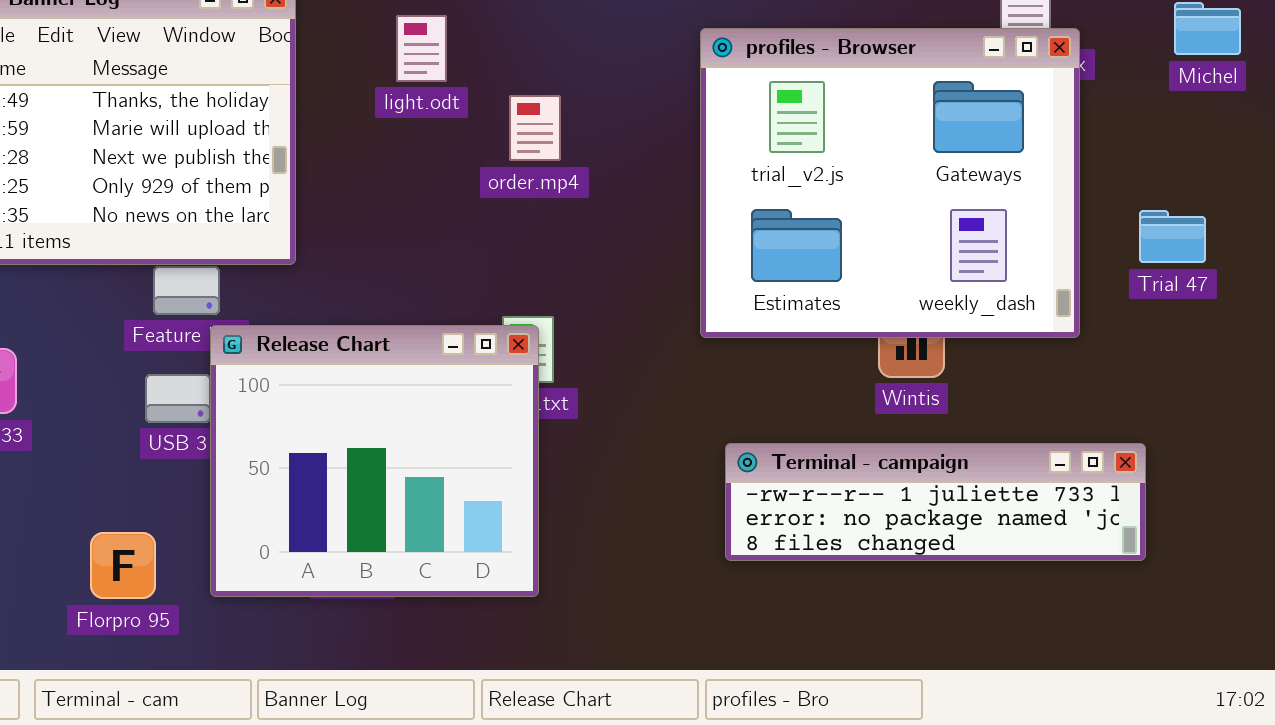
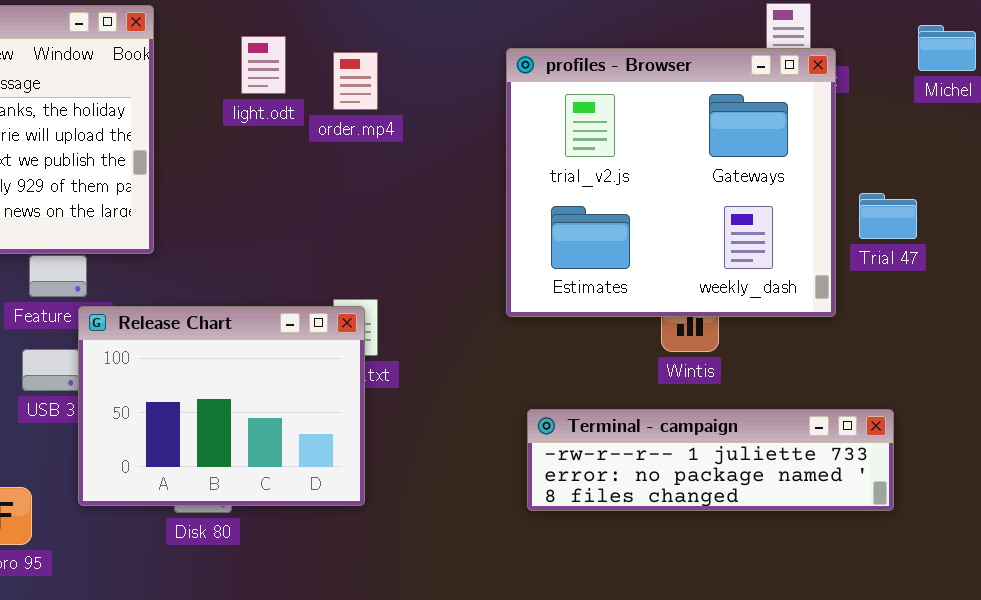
order.mp4: [509,95,561,161] -> [333,52,378,110], moved
Trial 47: [1139,210,1206,263] -> [859,193,917,239], moved
Release Chart: [210,325,539,597] -> [78,306,365,506], resized

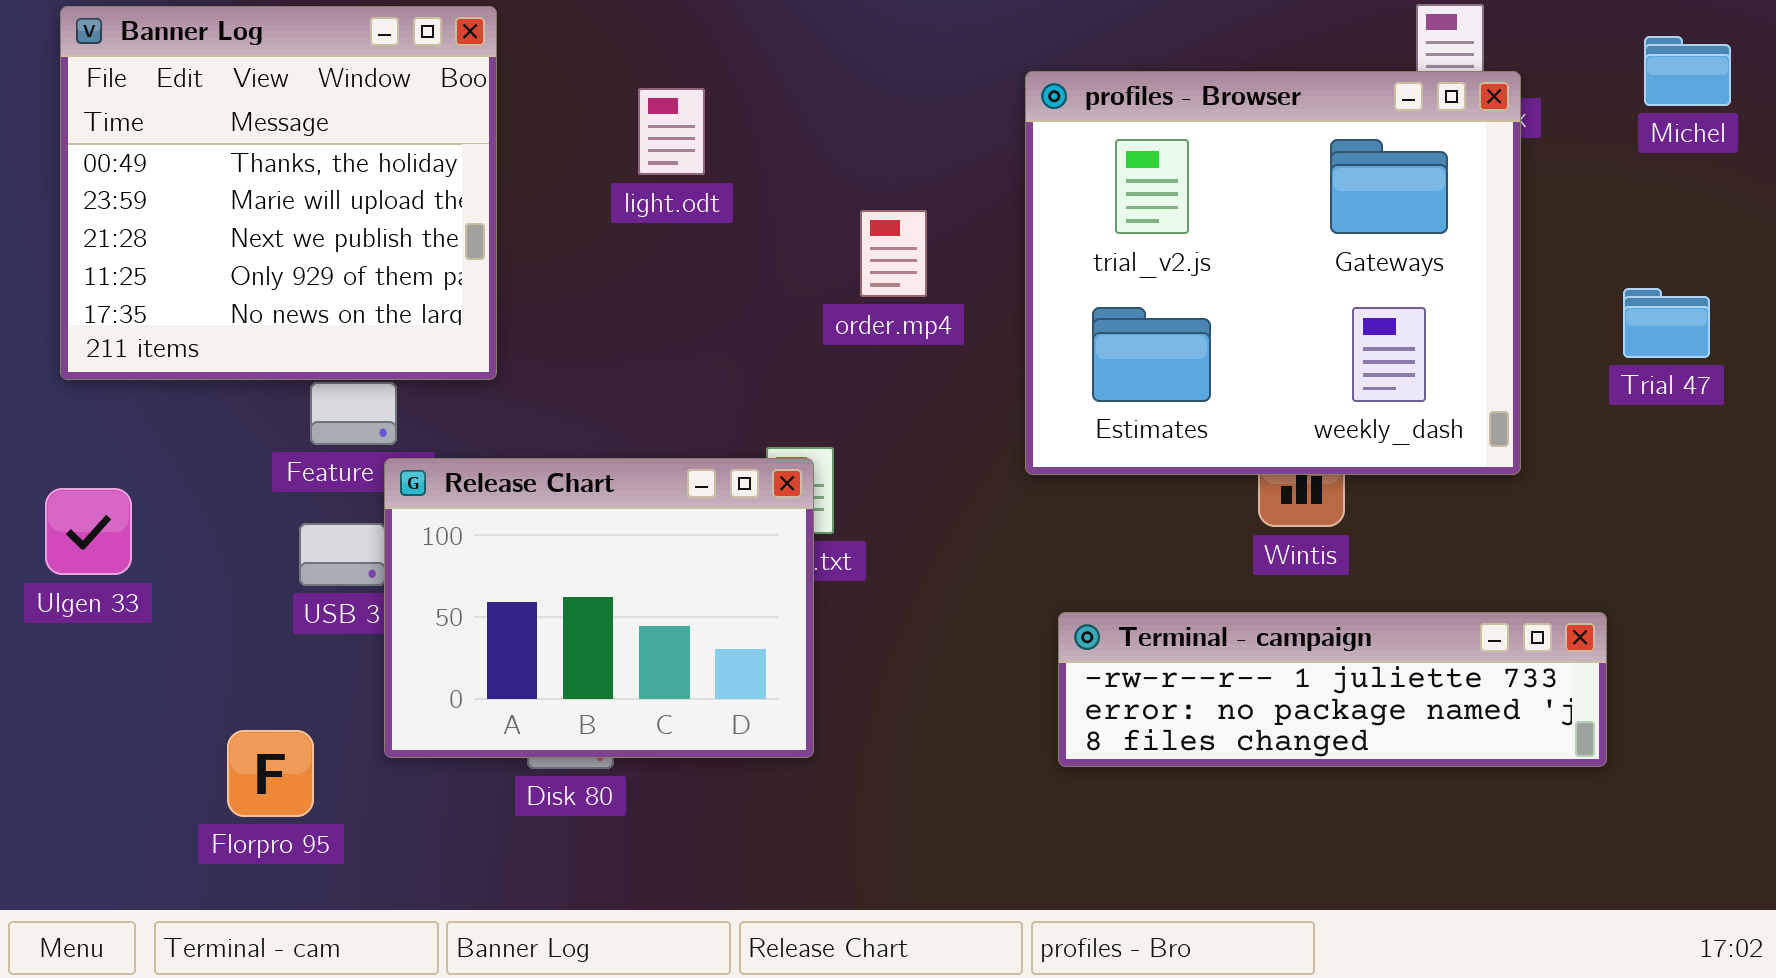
light.odt: [241,36,286,94] -> [638,88,705,175], moved
order.mp4: [333,52,378,110] -> [860,210,927,297], moved
Trial 47: [859,193,917,239] -> [1623,288,1710,358], moved

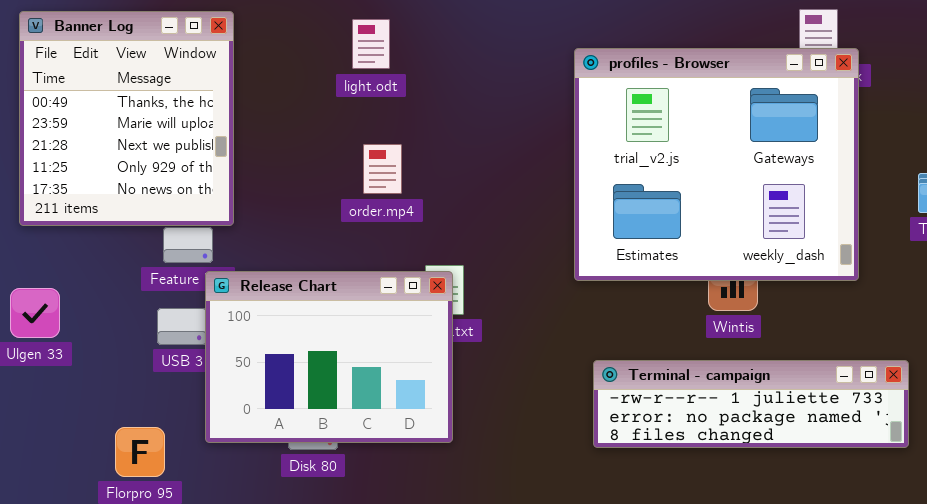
Banner Log: [60,6,497,380] -> [19,11,234,226], resized
light.odt: [638,88,705,175] -> [352,19,390,69], moved
order.mp4: [860,210,927,297] -> [363,144,402,194], moved

